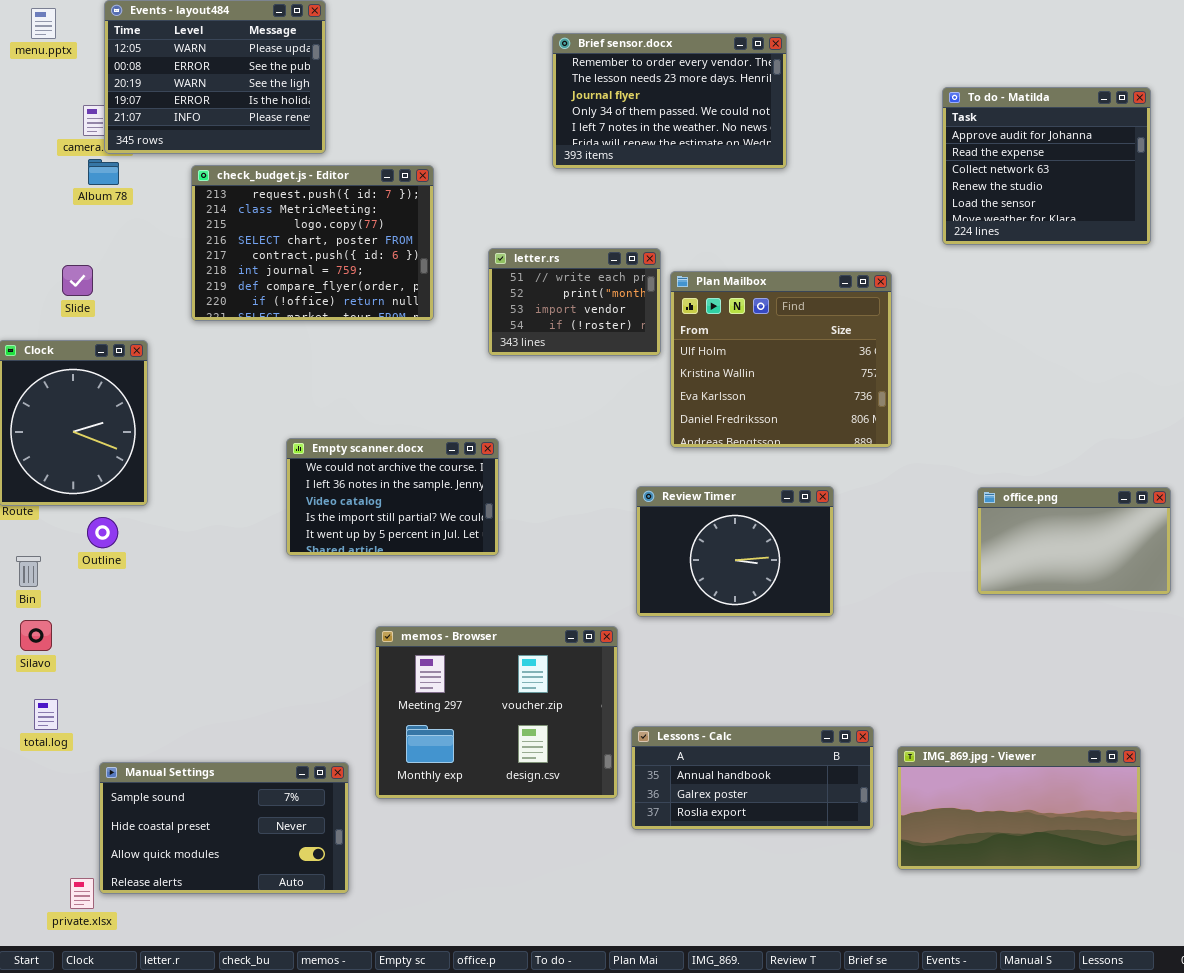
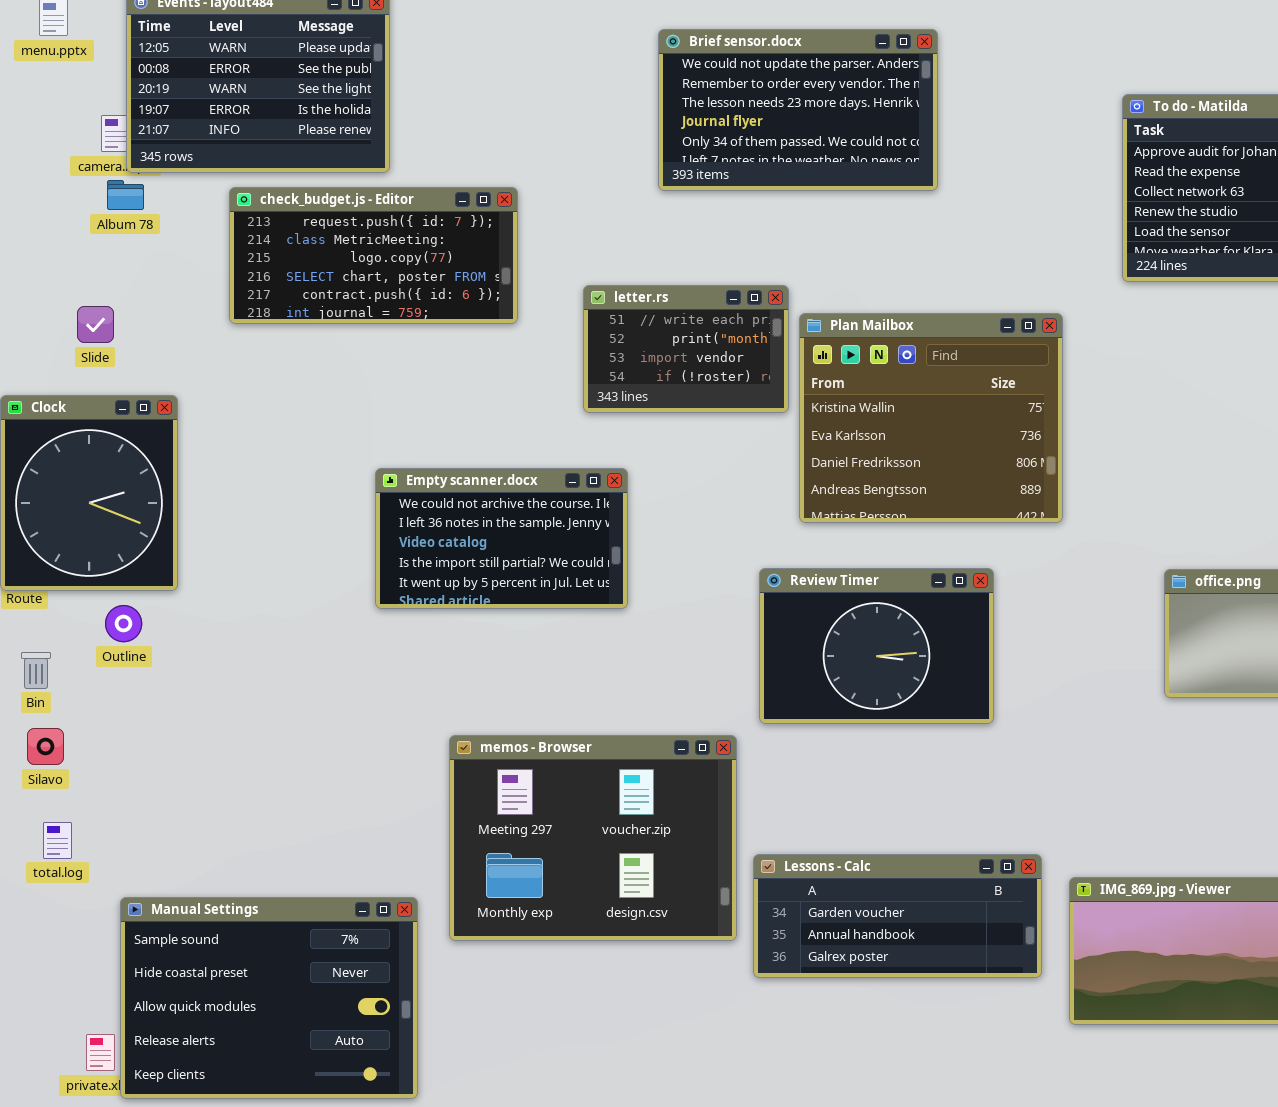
Brief sensor.docx: [552,33,787,169] -> [658,29,938,191], scrolled up 1 row
check_budget.js - Editor: [191,165,434,321] -> [229,187,518,324], resized
Plan Mailbox: [670,271,892,448] -> [799,313,1063,523], scrolled down 1 row
Empty scanner.docx: [286,438,499,556] -> [375,468,628,609], moved
Lessons - Calc: [631,726,874,830] -> [753,854,1042,978], scrolled up 1 row
Manual Settings: [99,762,349,894] -> [120,897,418,1099], resized

